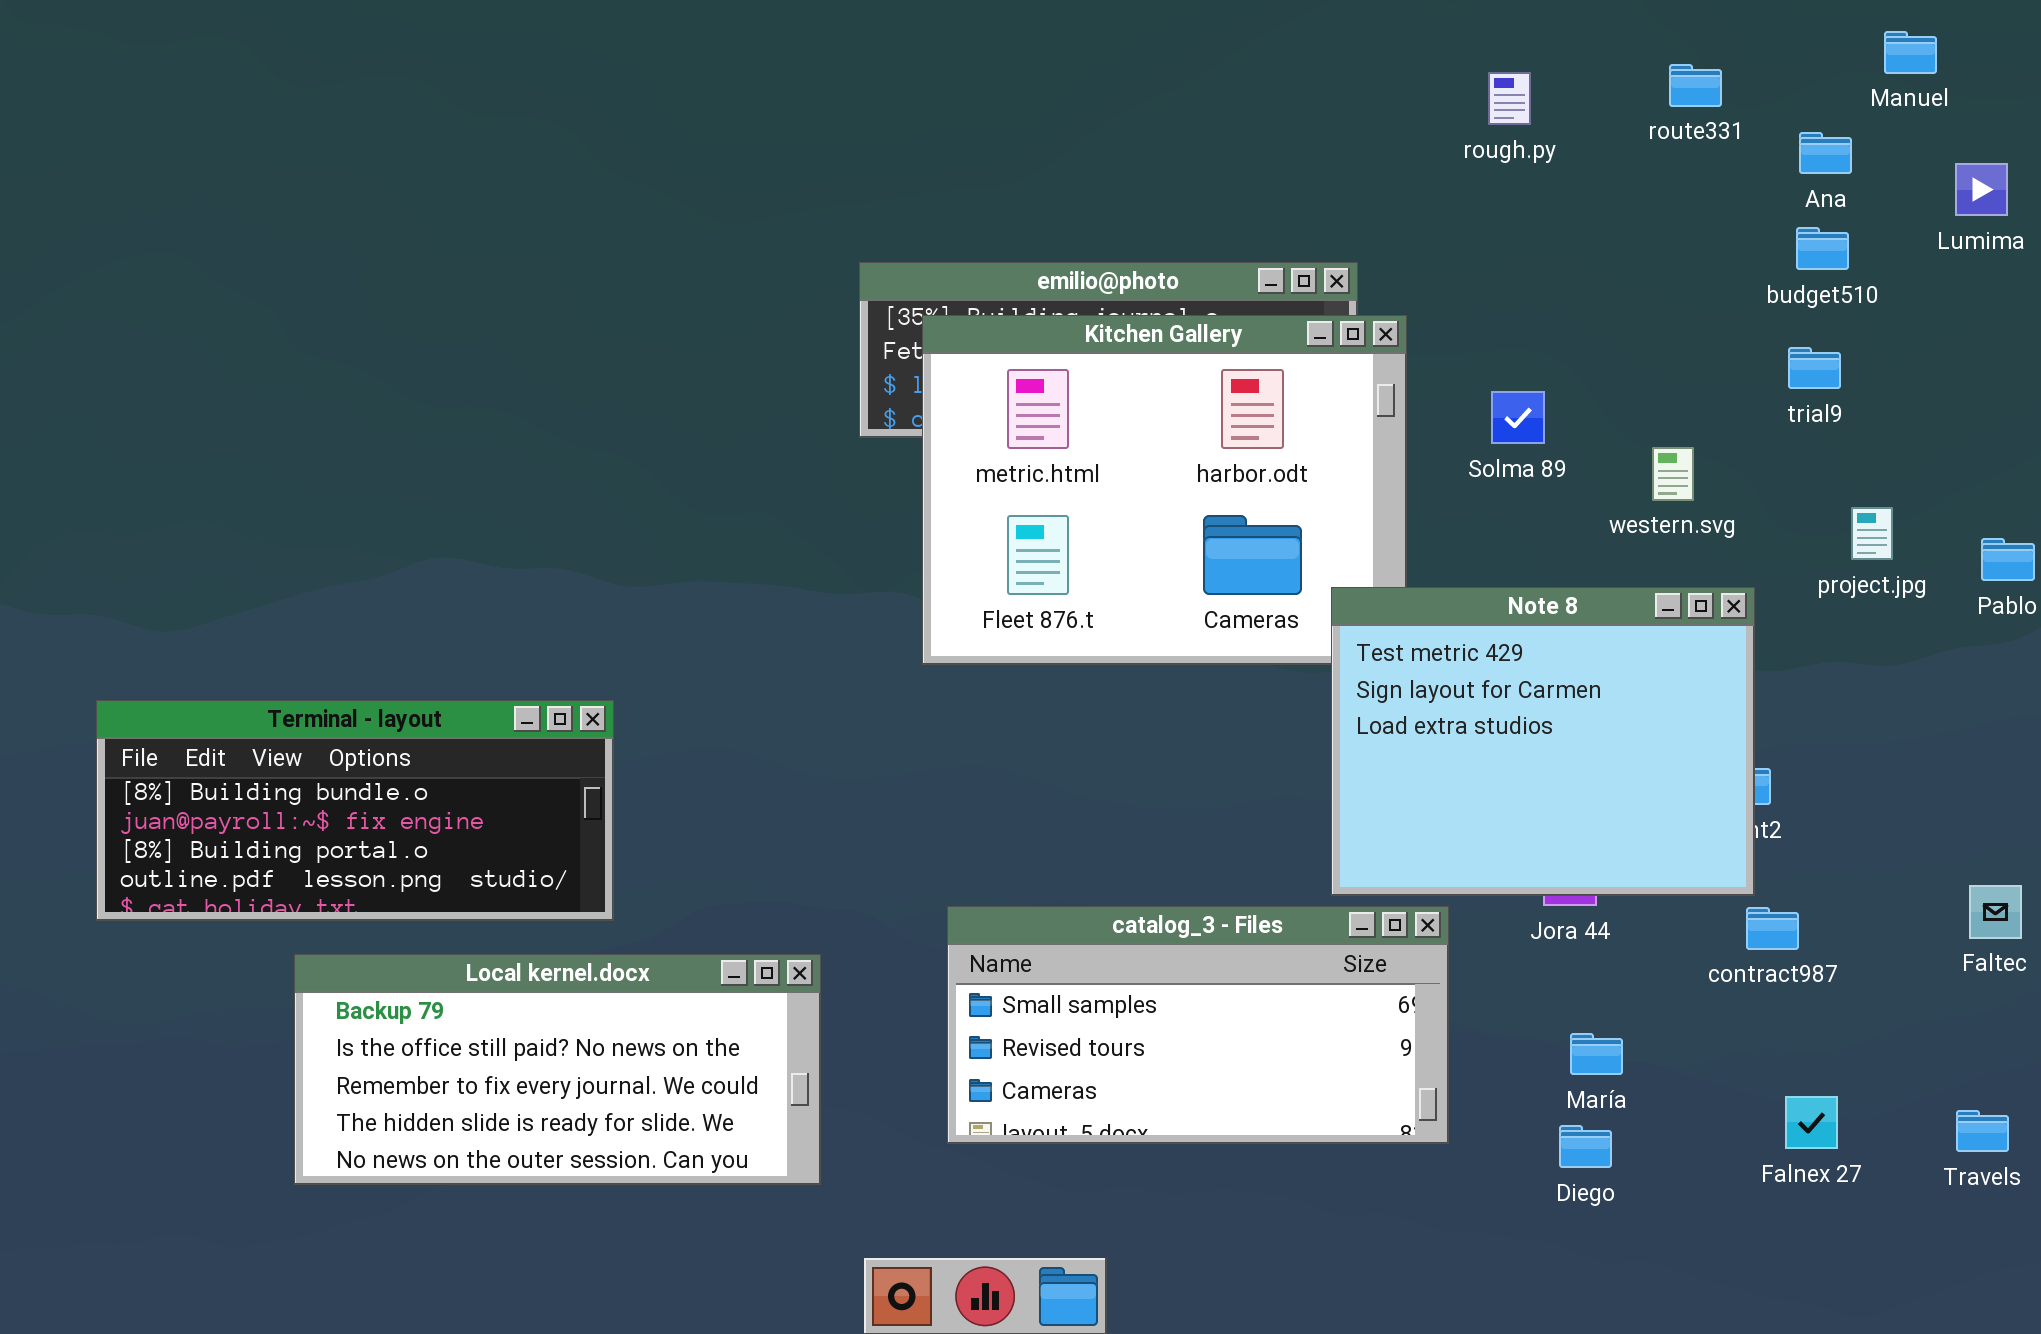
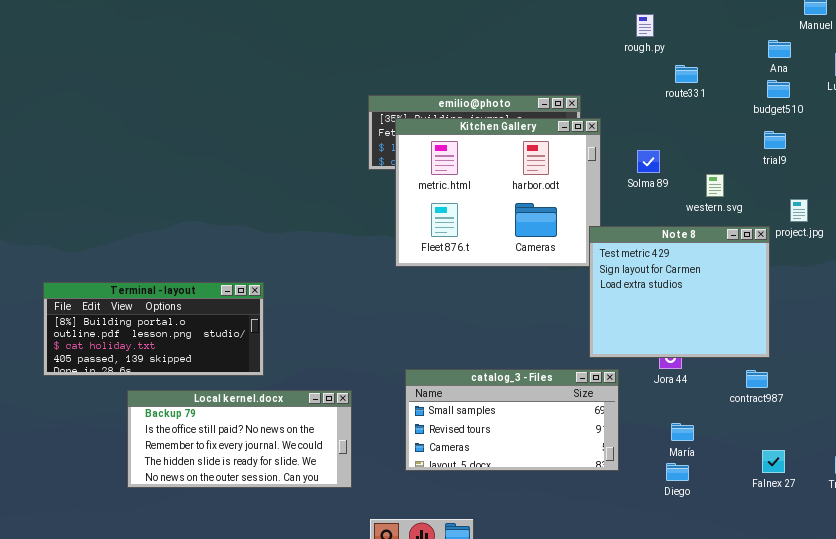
route331: [1669,64,1722,107] -> [675,65,698,83], moved
Note 8: [1331,587,1755,896] -> [589,226,770,358], moved
Terminal - layout: [96,700,614,921] -> [43,282,264,376], scrolled down 2 rows

